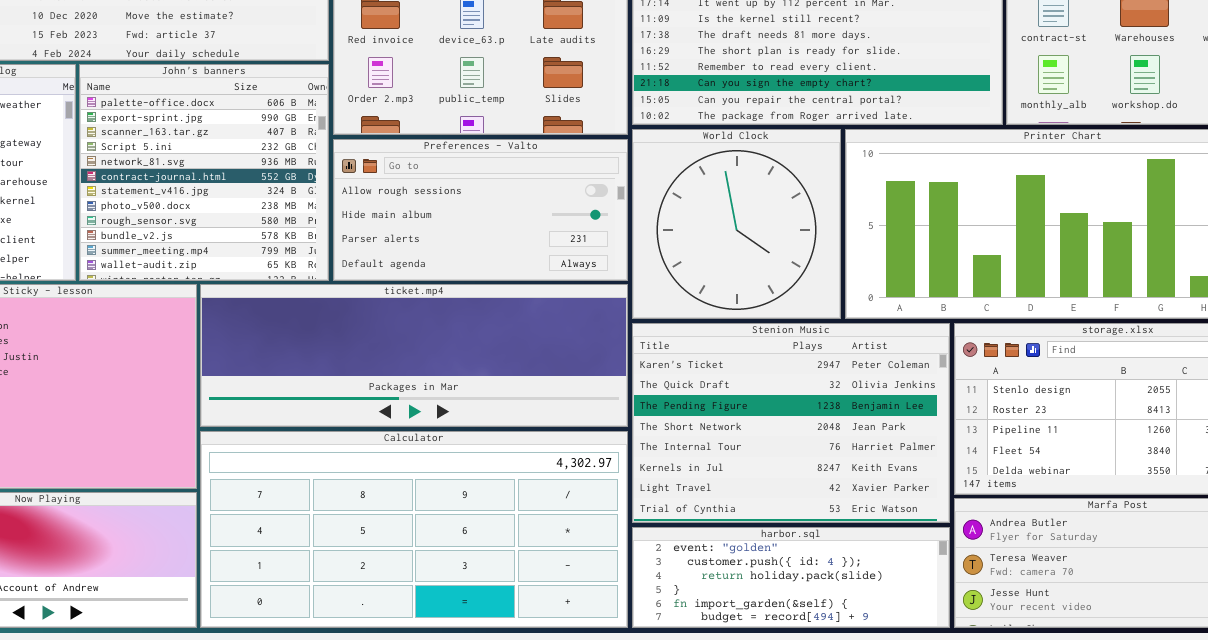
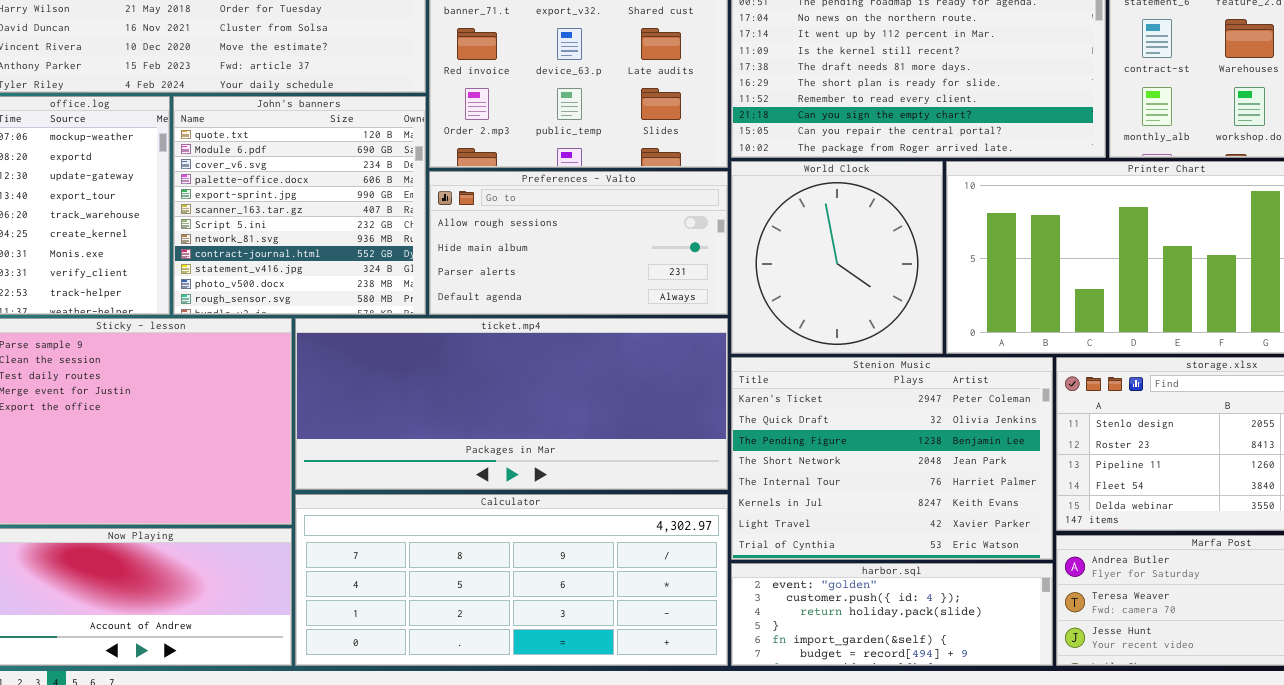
John's banners: [79,64,329,281] -> [173,96,426,315], scrolled up 3 rows
ticket.mp4: [200,284,628,427] -> [295,318,728,490], resized
Calculator: [200,431,628,628] -> [295,494,728,666], resized

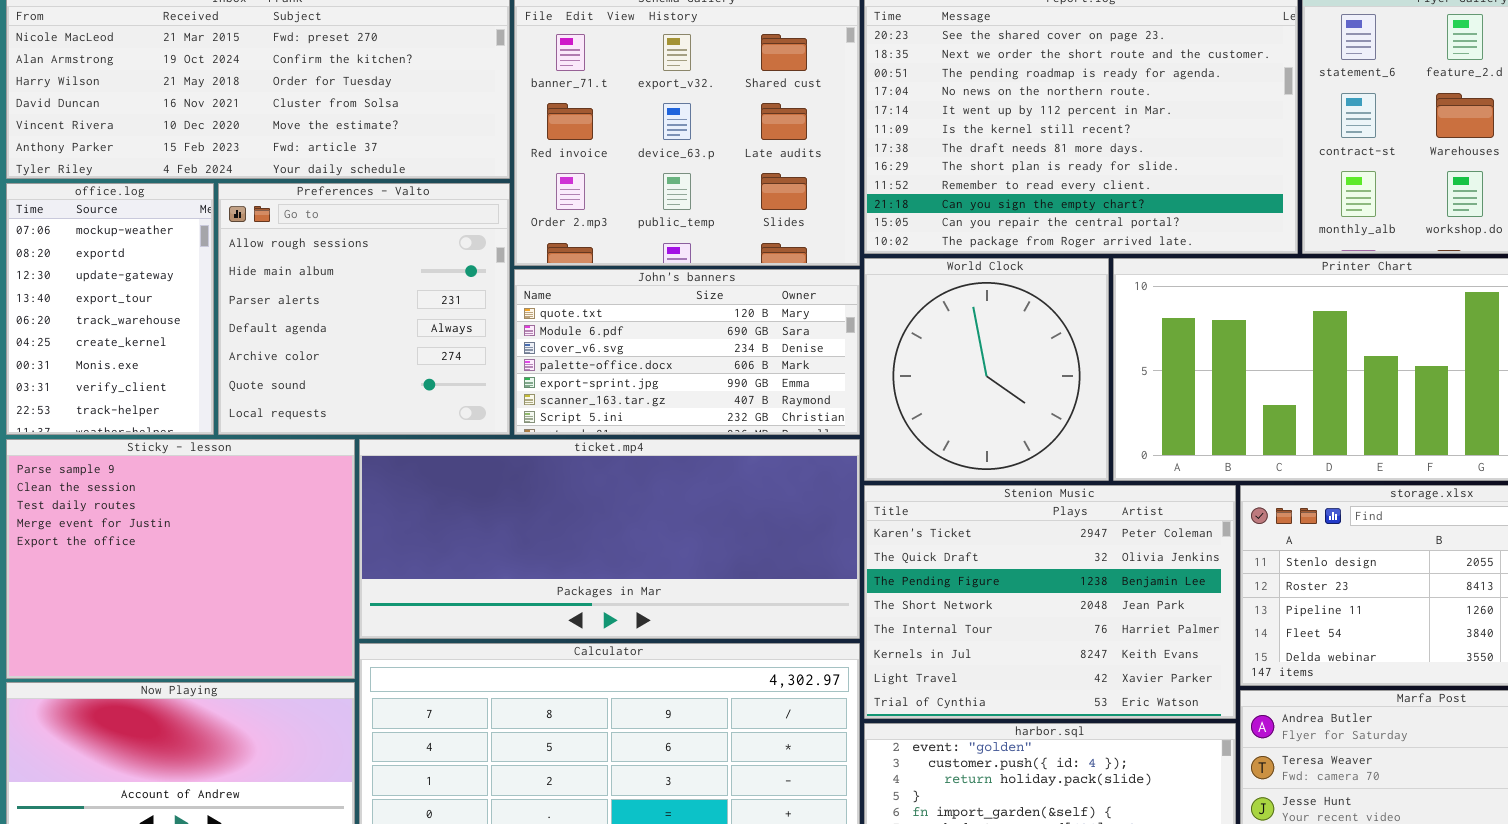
John's banners: [173,96,426,315] -> [514,269,860,435], moved, resized
Preferences - Valto: [429,171,728,315] -> [218,183,510,435], moved, resized

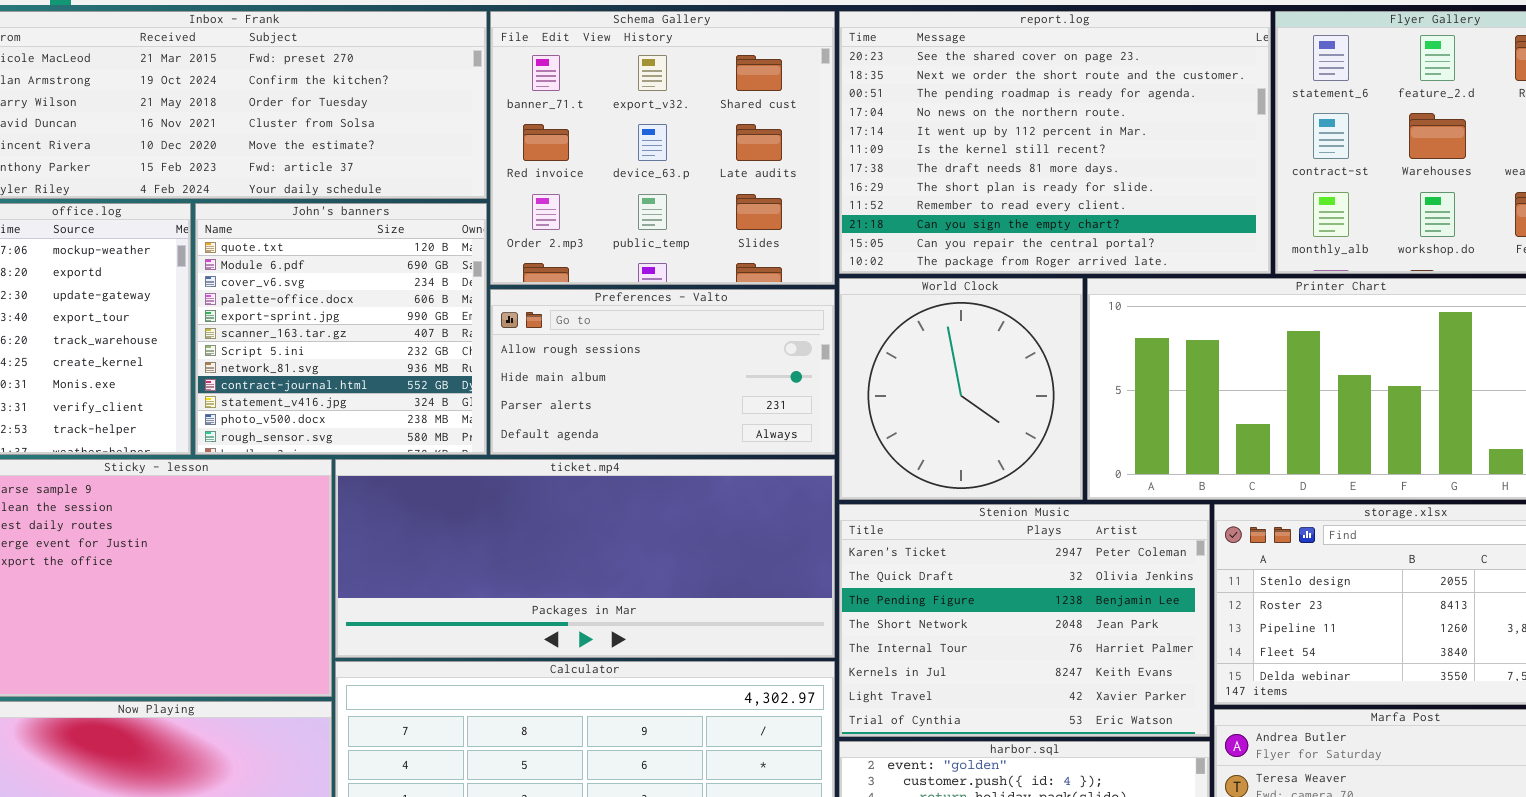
Preferences - Valto: [218,183,510,435] -> [490,289,835,455], moved, resized
John's banners: [514,269,860,435] -> [195,203,487,455], moved, resized

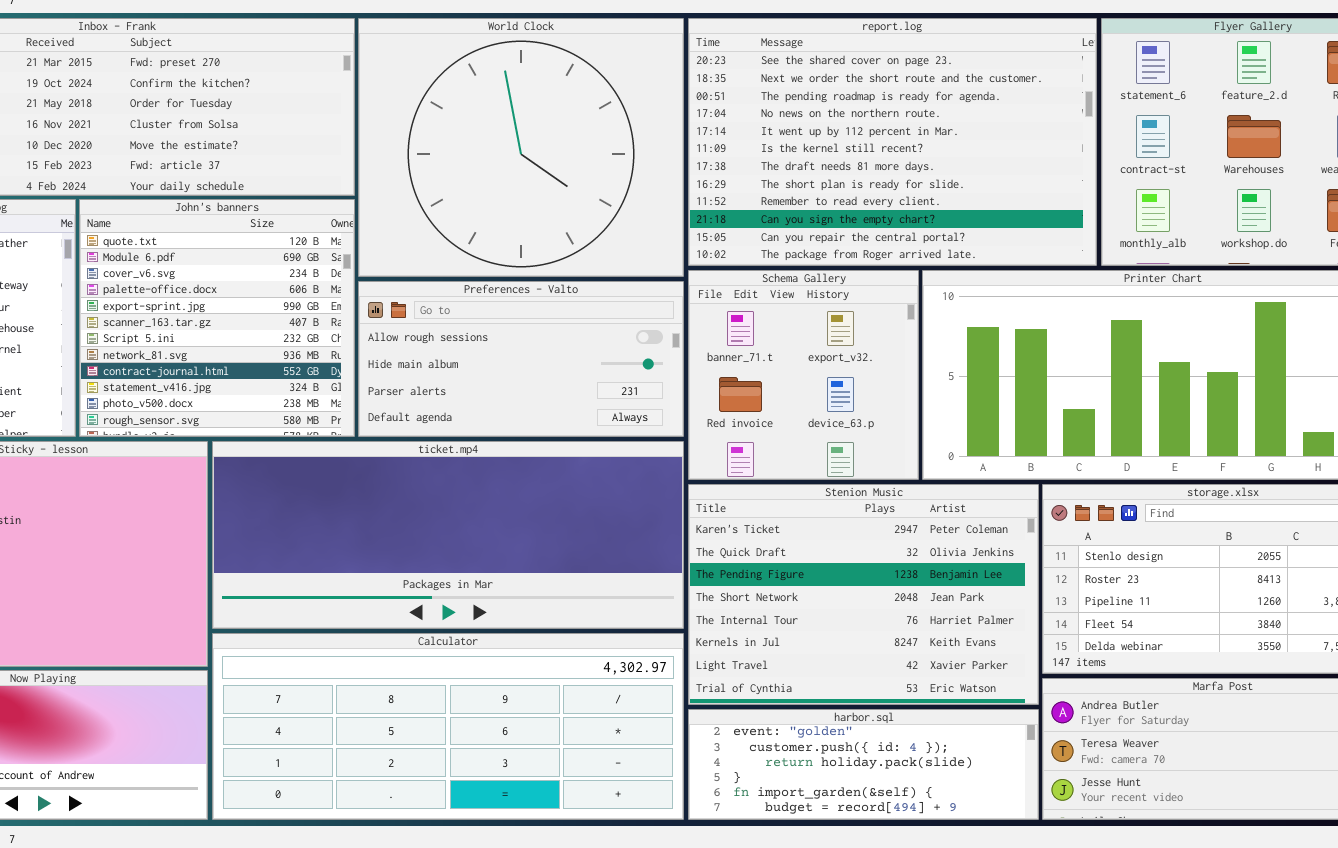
Schema Gallery: [490,11,835,285] -> [688,270,919,480], moved, resized
World Clock: [839,278,1083,500] -> [358,18,684,277], moved, resized

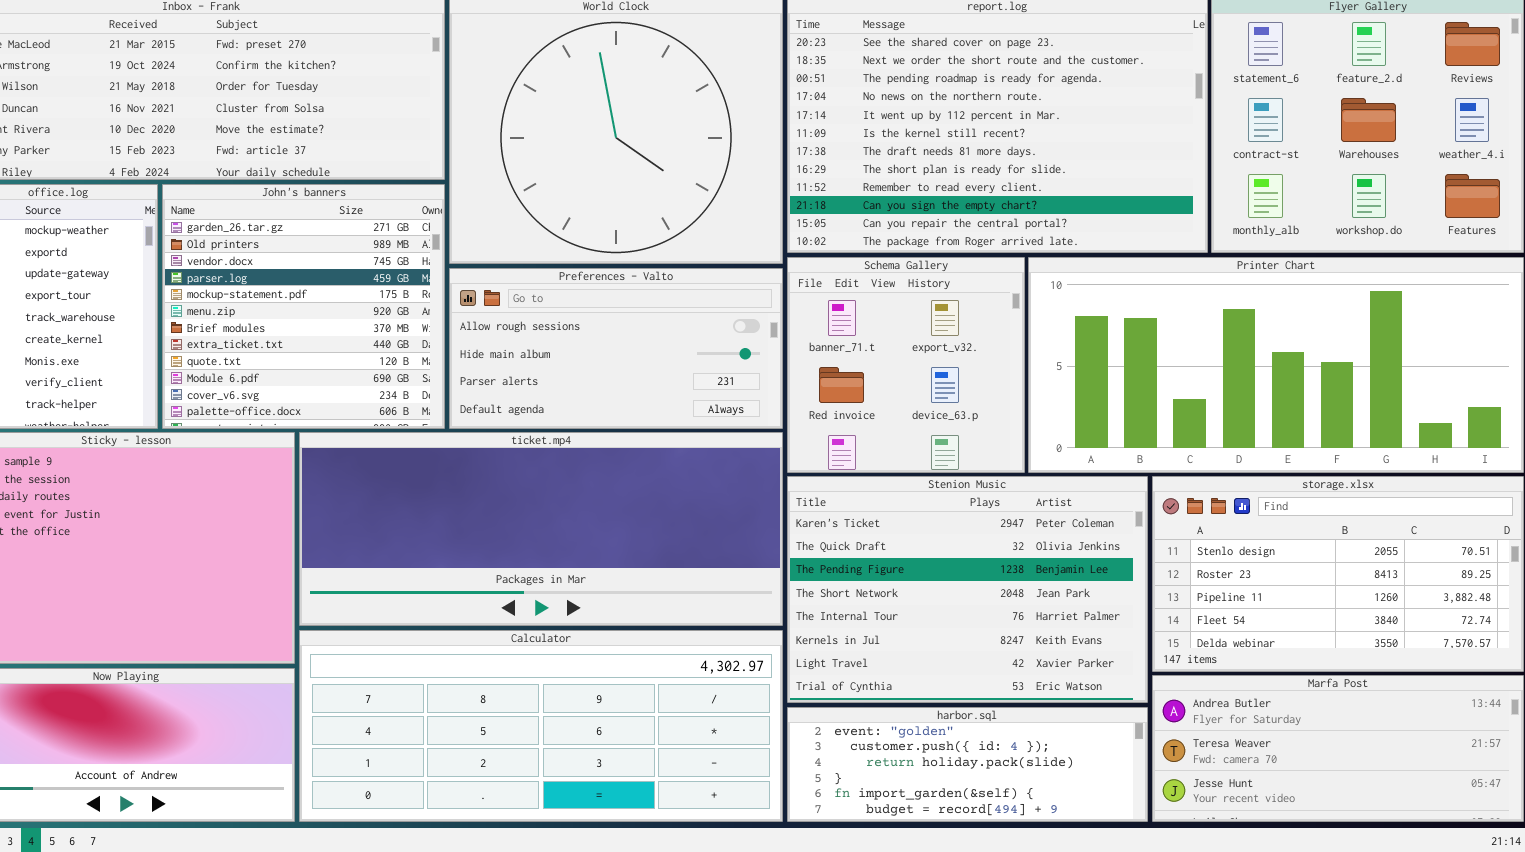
John's banners: [79,199,355,437] -> [162,184,445,429], scrolled up 8 rows

